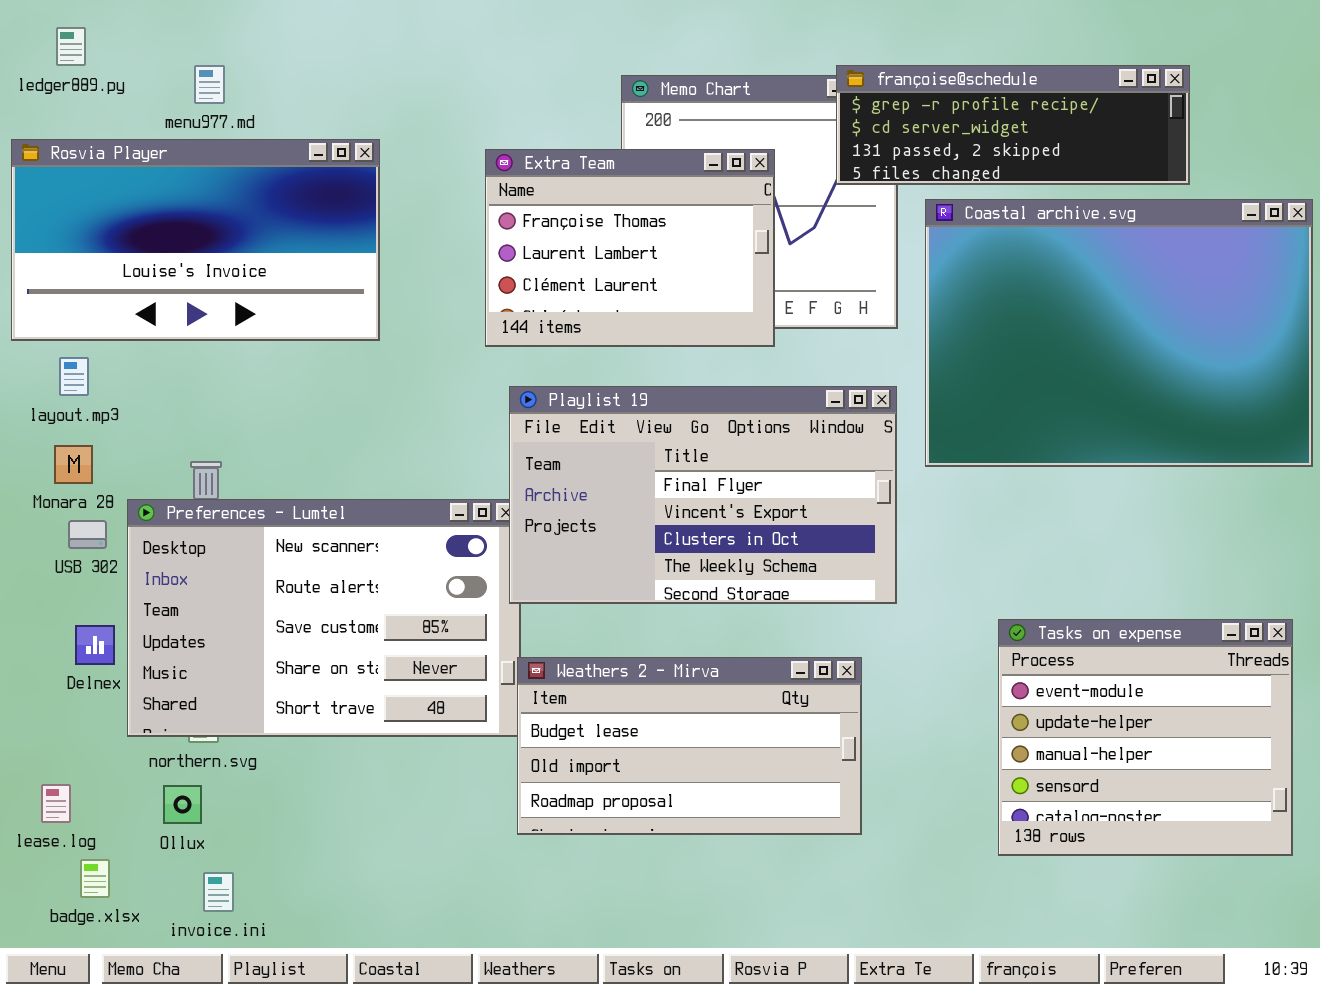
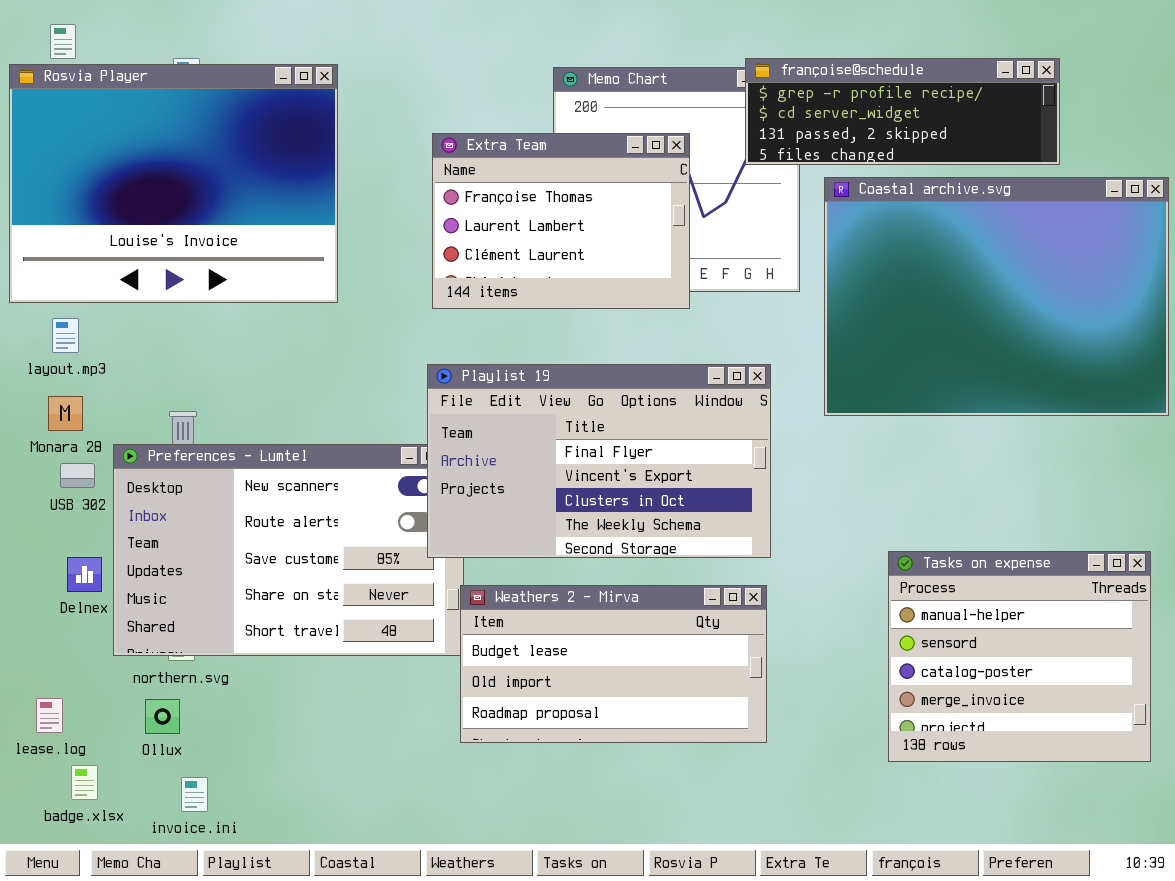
Rosvia Player: [11,139,380,341] -> [9,64,338,303], resized
Playlist 19: [509,386,897,604] -> [427,364,771,558], moved
Tasks on expense: [998,619,1293,856] -> [888,551,1151,762], scrolled down 2 rows

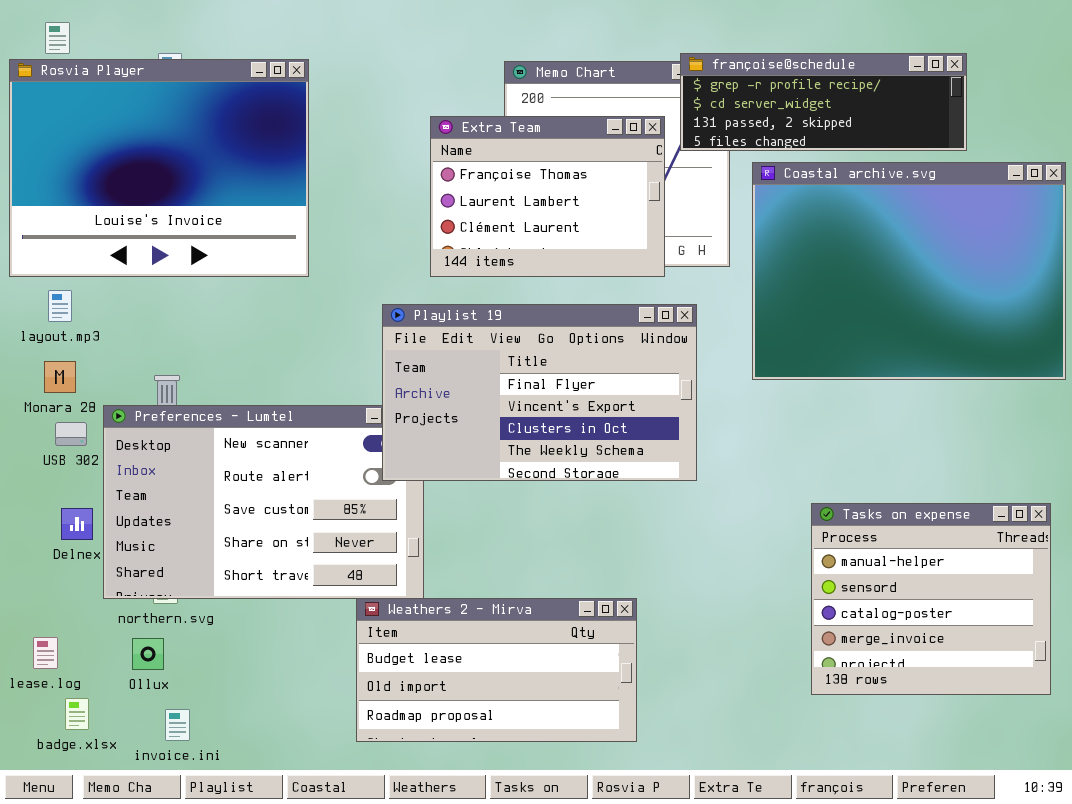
Extra Team: [432,133,690,309] -> [430,116,665,277], moved
Playlist 19: [427,364,771,558] -> [382,304,697,481], moved
Weathers 2 - Mirva: [460,585,767,743] -> [356,598,637,742], moved

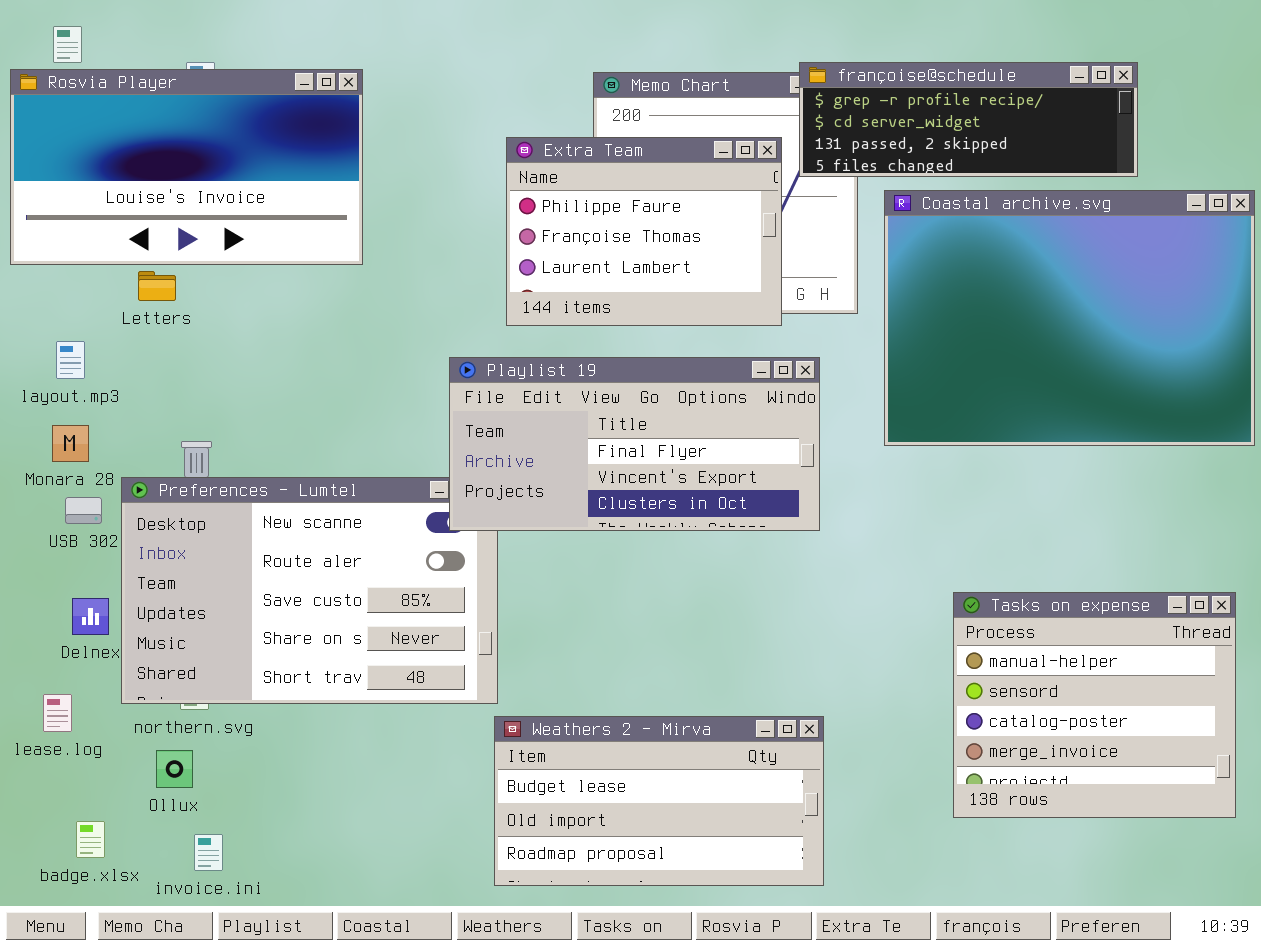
Rosvia Player: [9,59,309,277] -> [10,69,363,265], resized
Extra Team: [430,116,665,277] -> [506,137,782,326], scrolled up 1 row
Playlist 19: [382,304,697,481] -> [449,357,820,531], resized
Weathers 2 - Mirva: [356,598,637,742] -> [494,716,824,886], moved
lease.log: [33,637,58,669] -> [43,694,72,732], moved

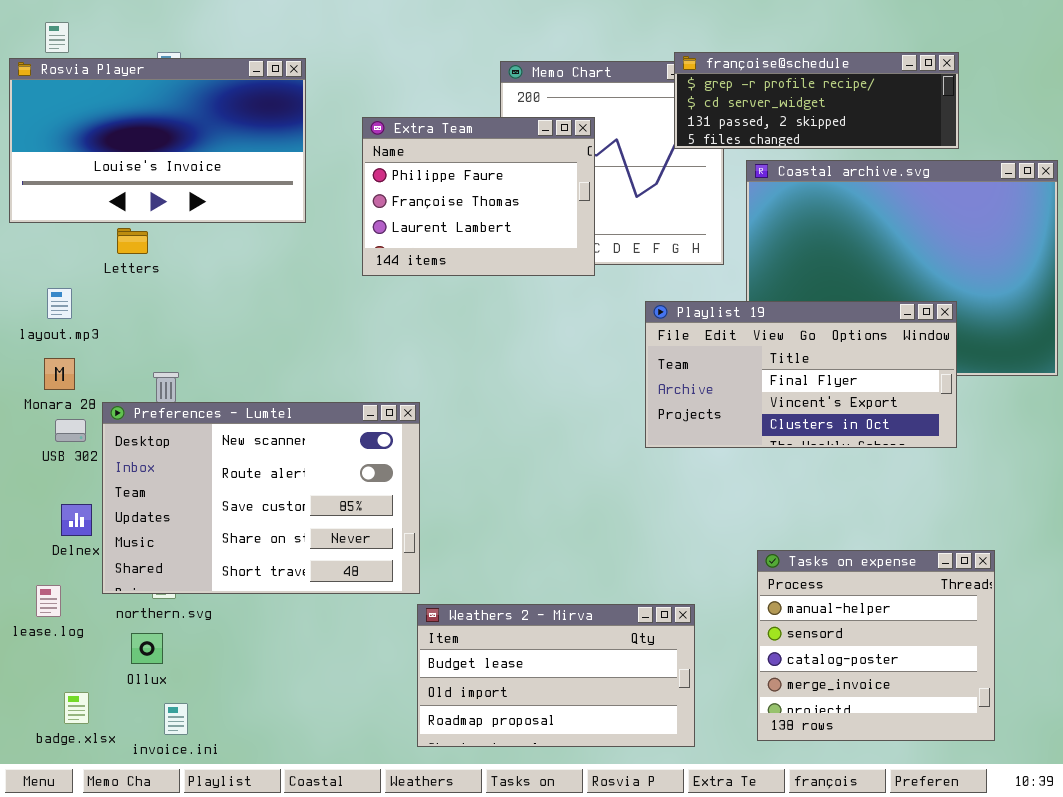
Extra Team: [506,137,782,326] -> [362,117,595,276], moved
Playlist 19: [449,357,820,531] -> [645,301,957,448], moved
Tasks on expense: [953,592,1236,818] -> [757,550,995,741], moved

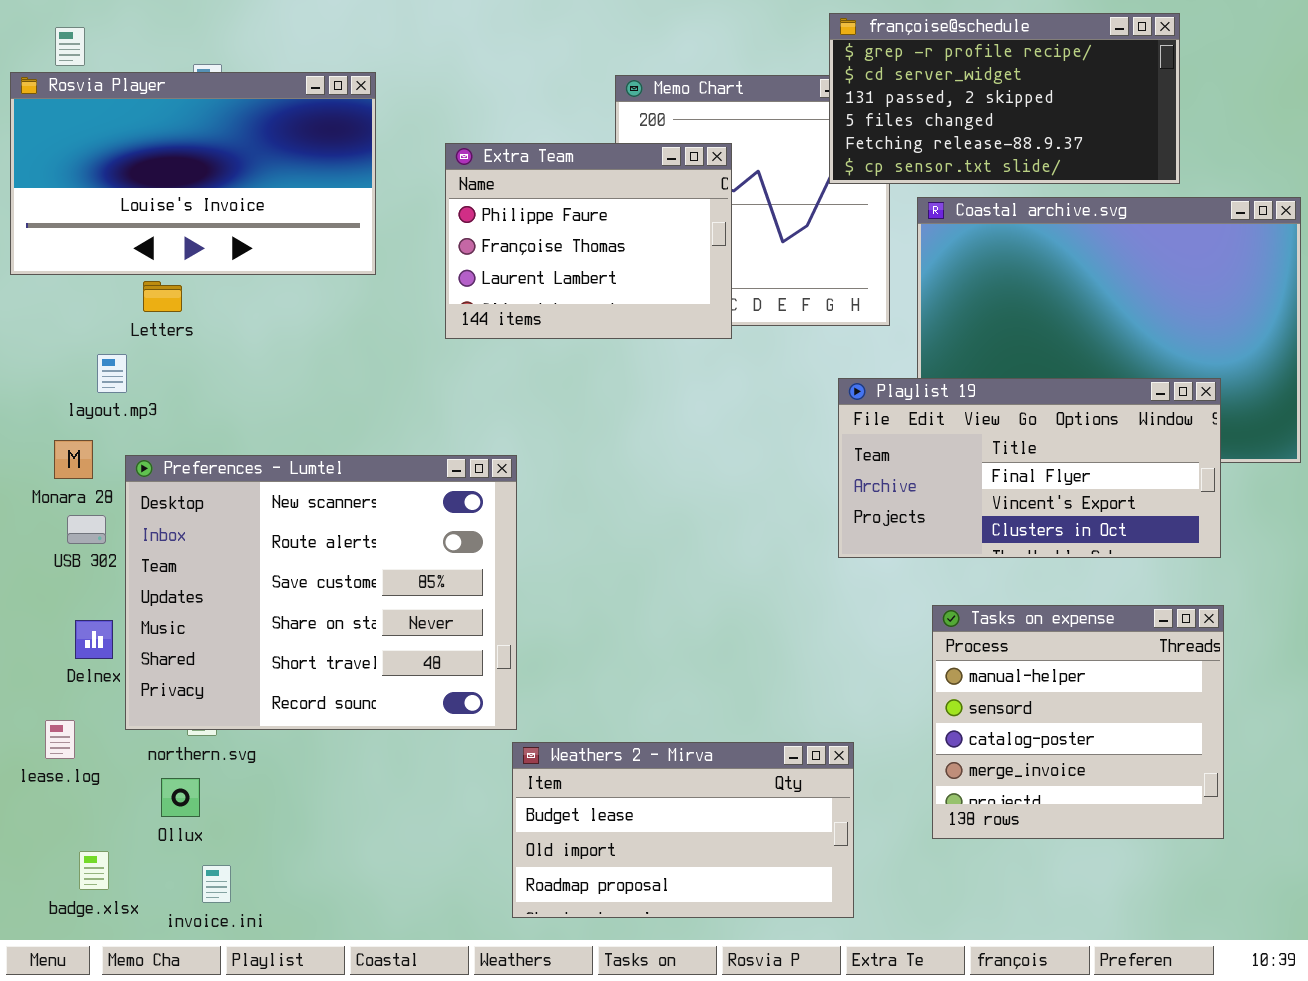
françoise@schedule: [674,52,959,149] -> [829,13,1180,184], resized
layout.mp3: [47,288,72,319] -> [97,354,127,393], moved
Playlist 19: [645,301,957,448] -> [838,378,1221,558], moved
Preferences - Lumtel: [102,402,420,594] -> [125,455,517,730], resized
Tasks on expense: [757,550,995,741] -> [932,605,1224,839], moved

